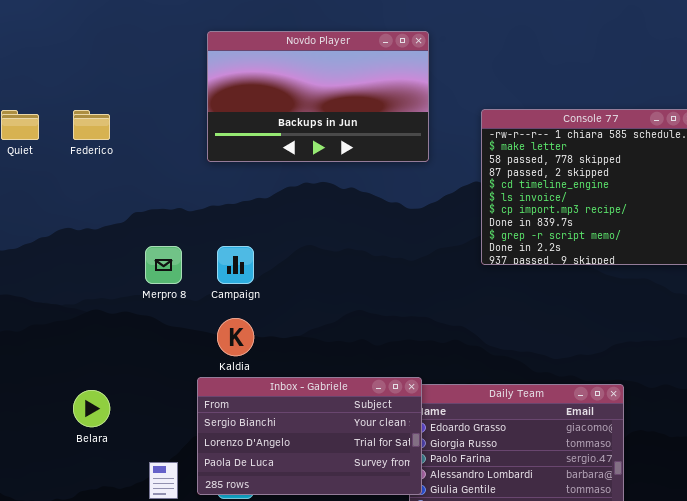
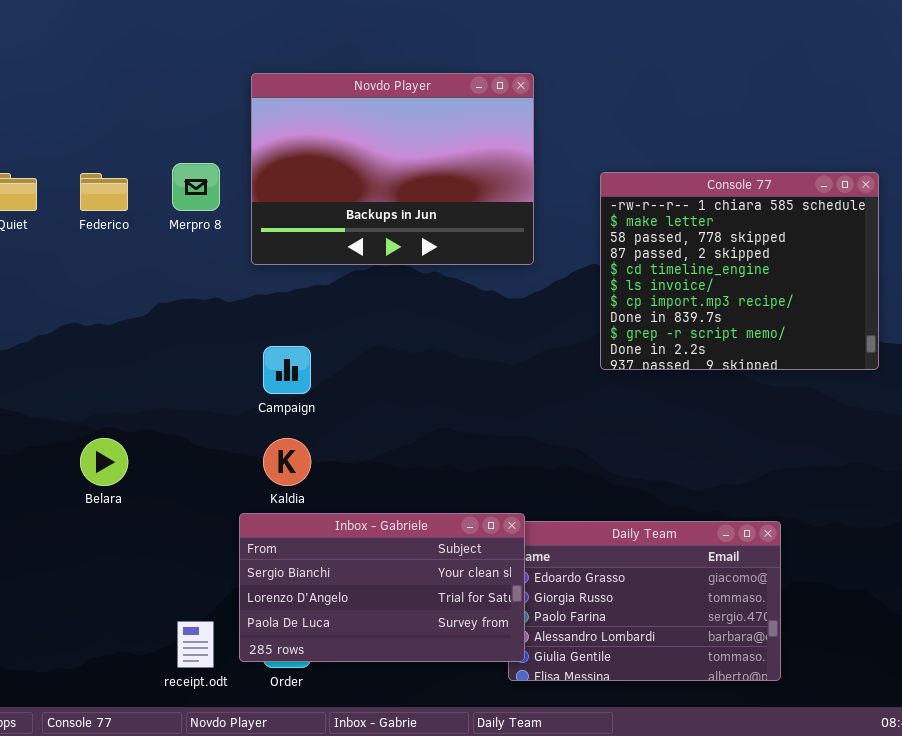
Novdo Player: [207,31,429,162] -> [251,73,534,265], resized
Merpro 8: [145,246,182,284] -> [172,163,220,211], moved
Belara: [73,390,110,427] -> [80,438,128,486], moved

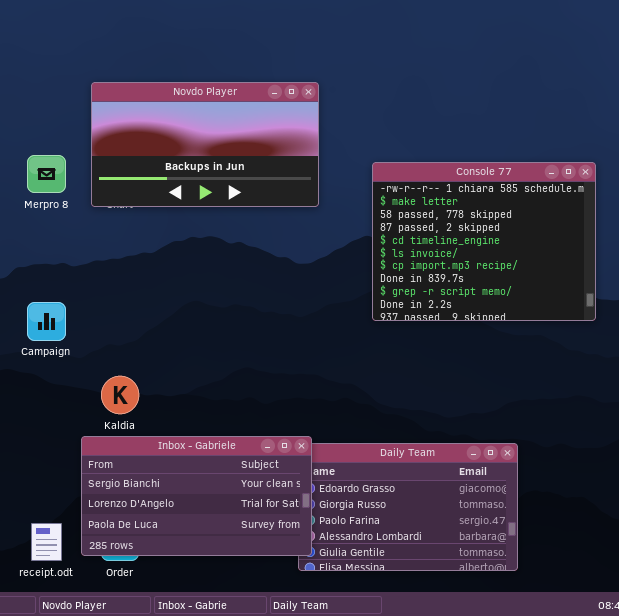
Novdo Player: [251,73,534,265] -> [91,82,319,207], resized
Campaign: [263,346,311,394] -> [27,302,66,341], moved

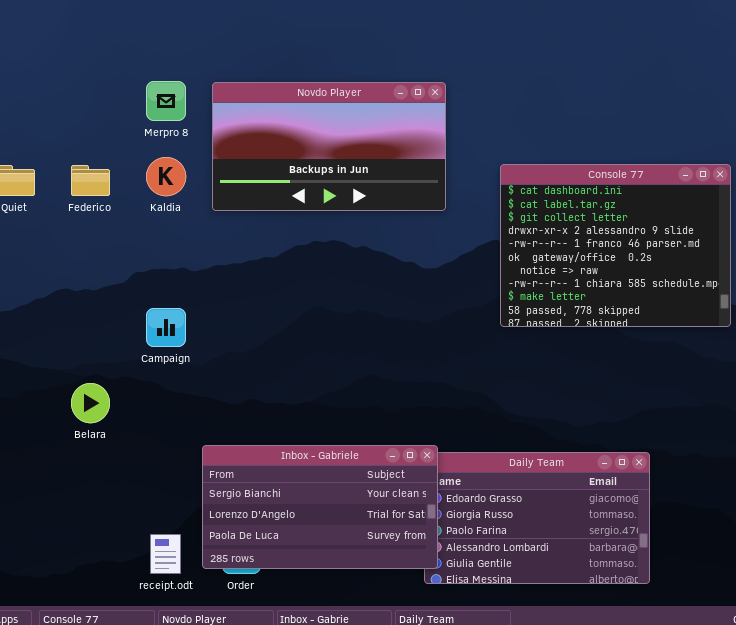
Merpro 8: [27,155,66,193] -> [146,81,186,121], moved
Console 77: [372,162,596,321] -> [500,164,731,327], scrolled up 7 rows
Kaldia: [101,376,139,414] -> [146,157,186,196], moved

